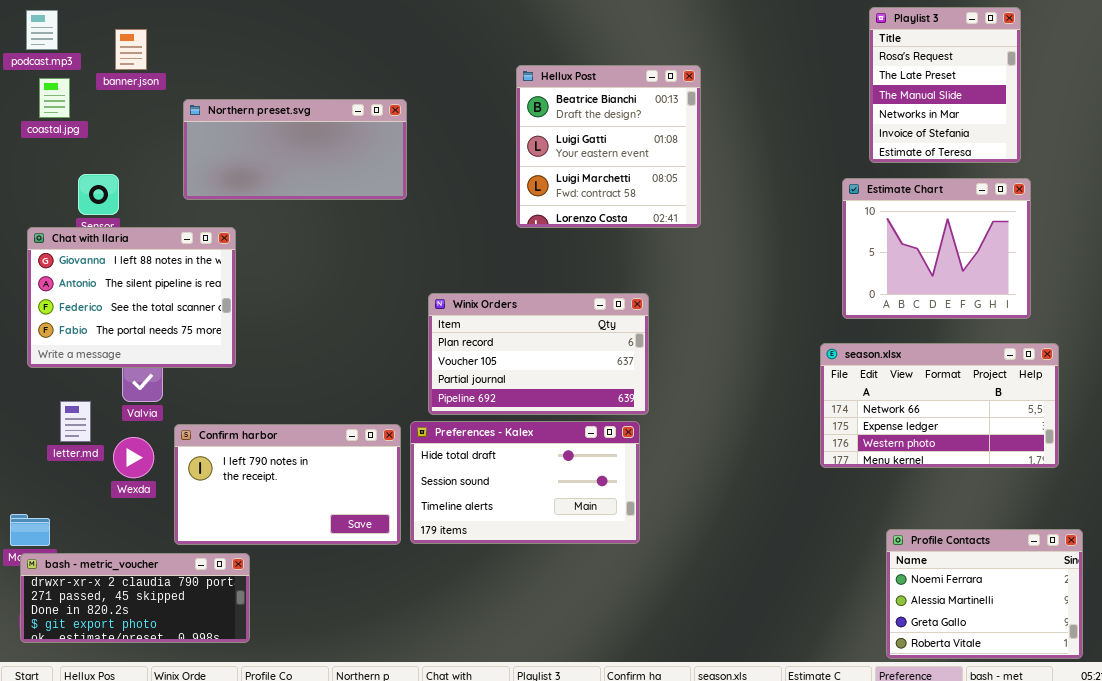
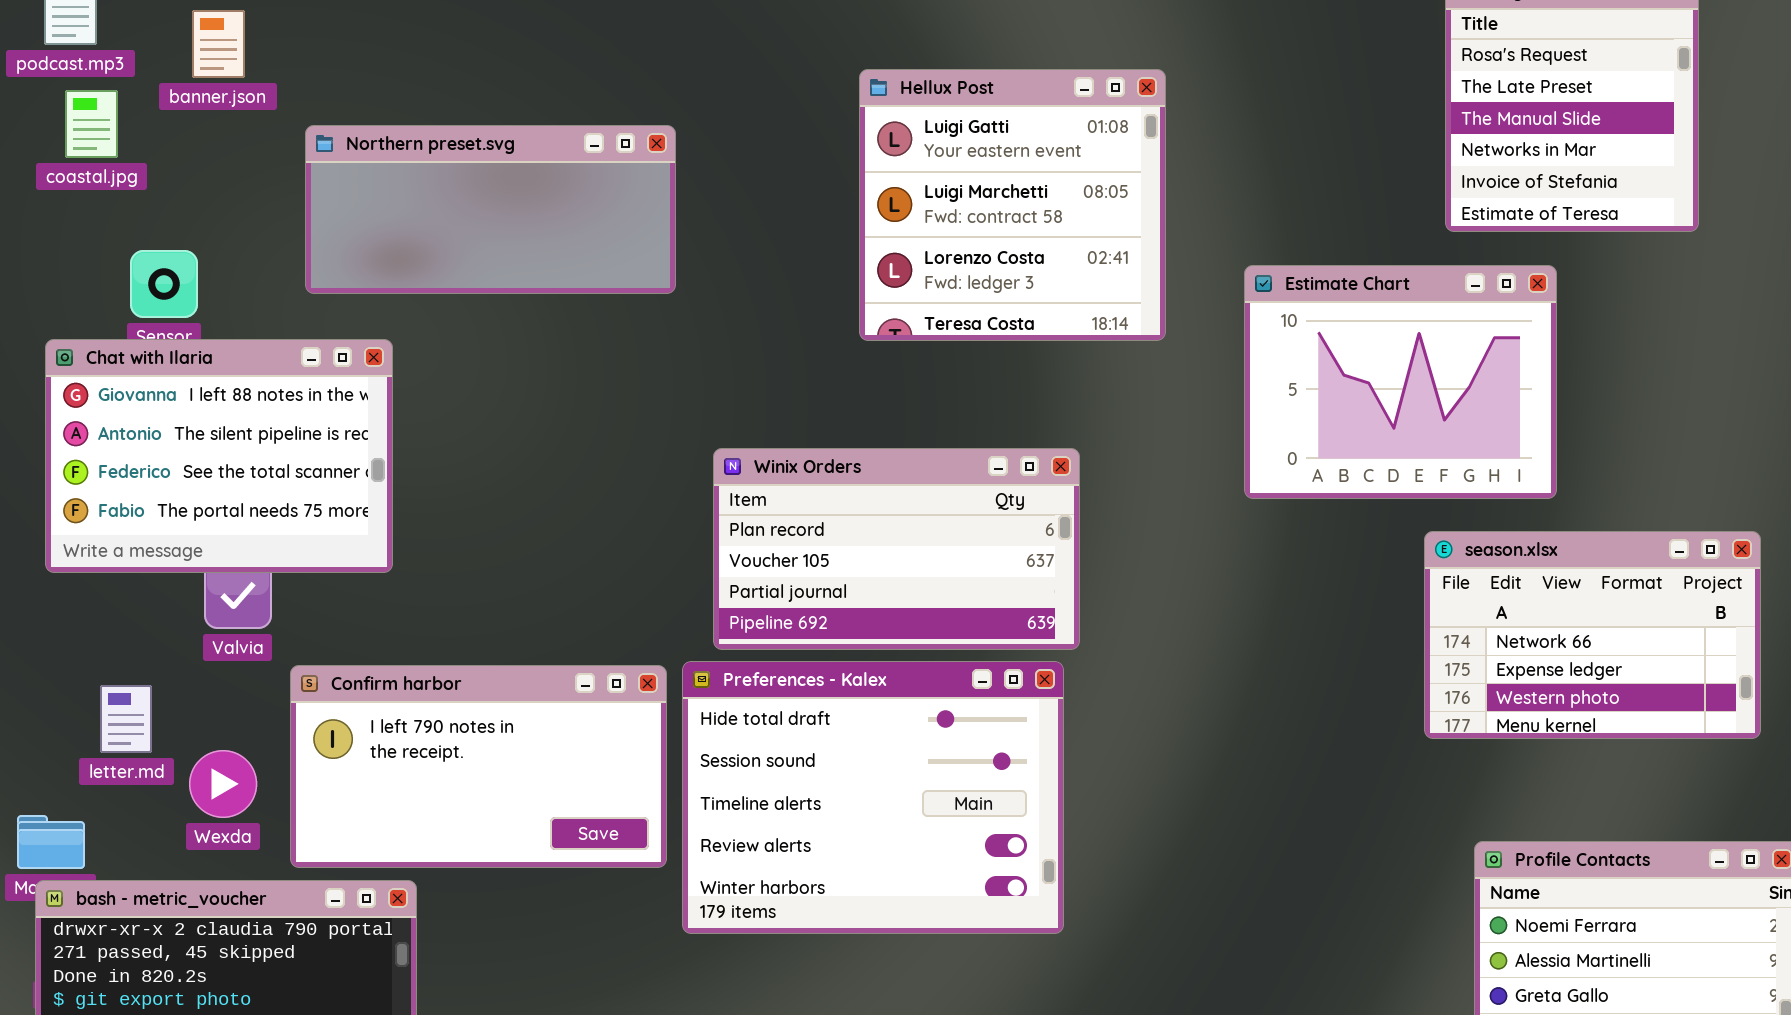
Hellux Post: [516,65,701,228] -> [859,69,1166,341], scrolled down 1 row
Estimate Chart: [842,178,1031,319] -> [1244,265,1557,499], moved
season.xlsx: [820,343,1059,468] -> [1424,531,1761,739], resized
letter.md: [60,401,91,442] -> [100,685,152,753], moved
Preferences - Kalex: [410,421,640,544] -> [682,661,1064,934], resized
Wexda: [113,437,154,478] -> [189,750,257,818], moved

